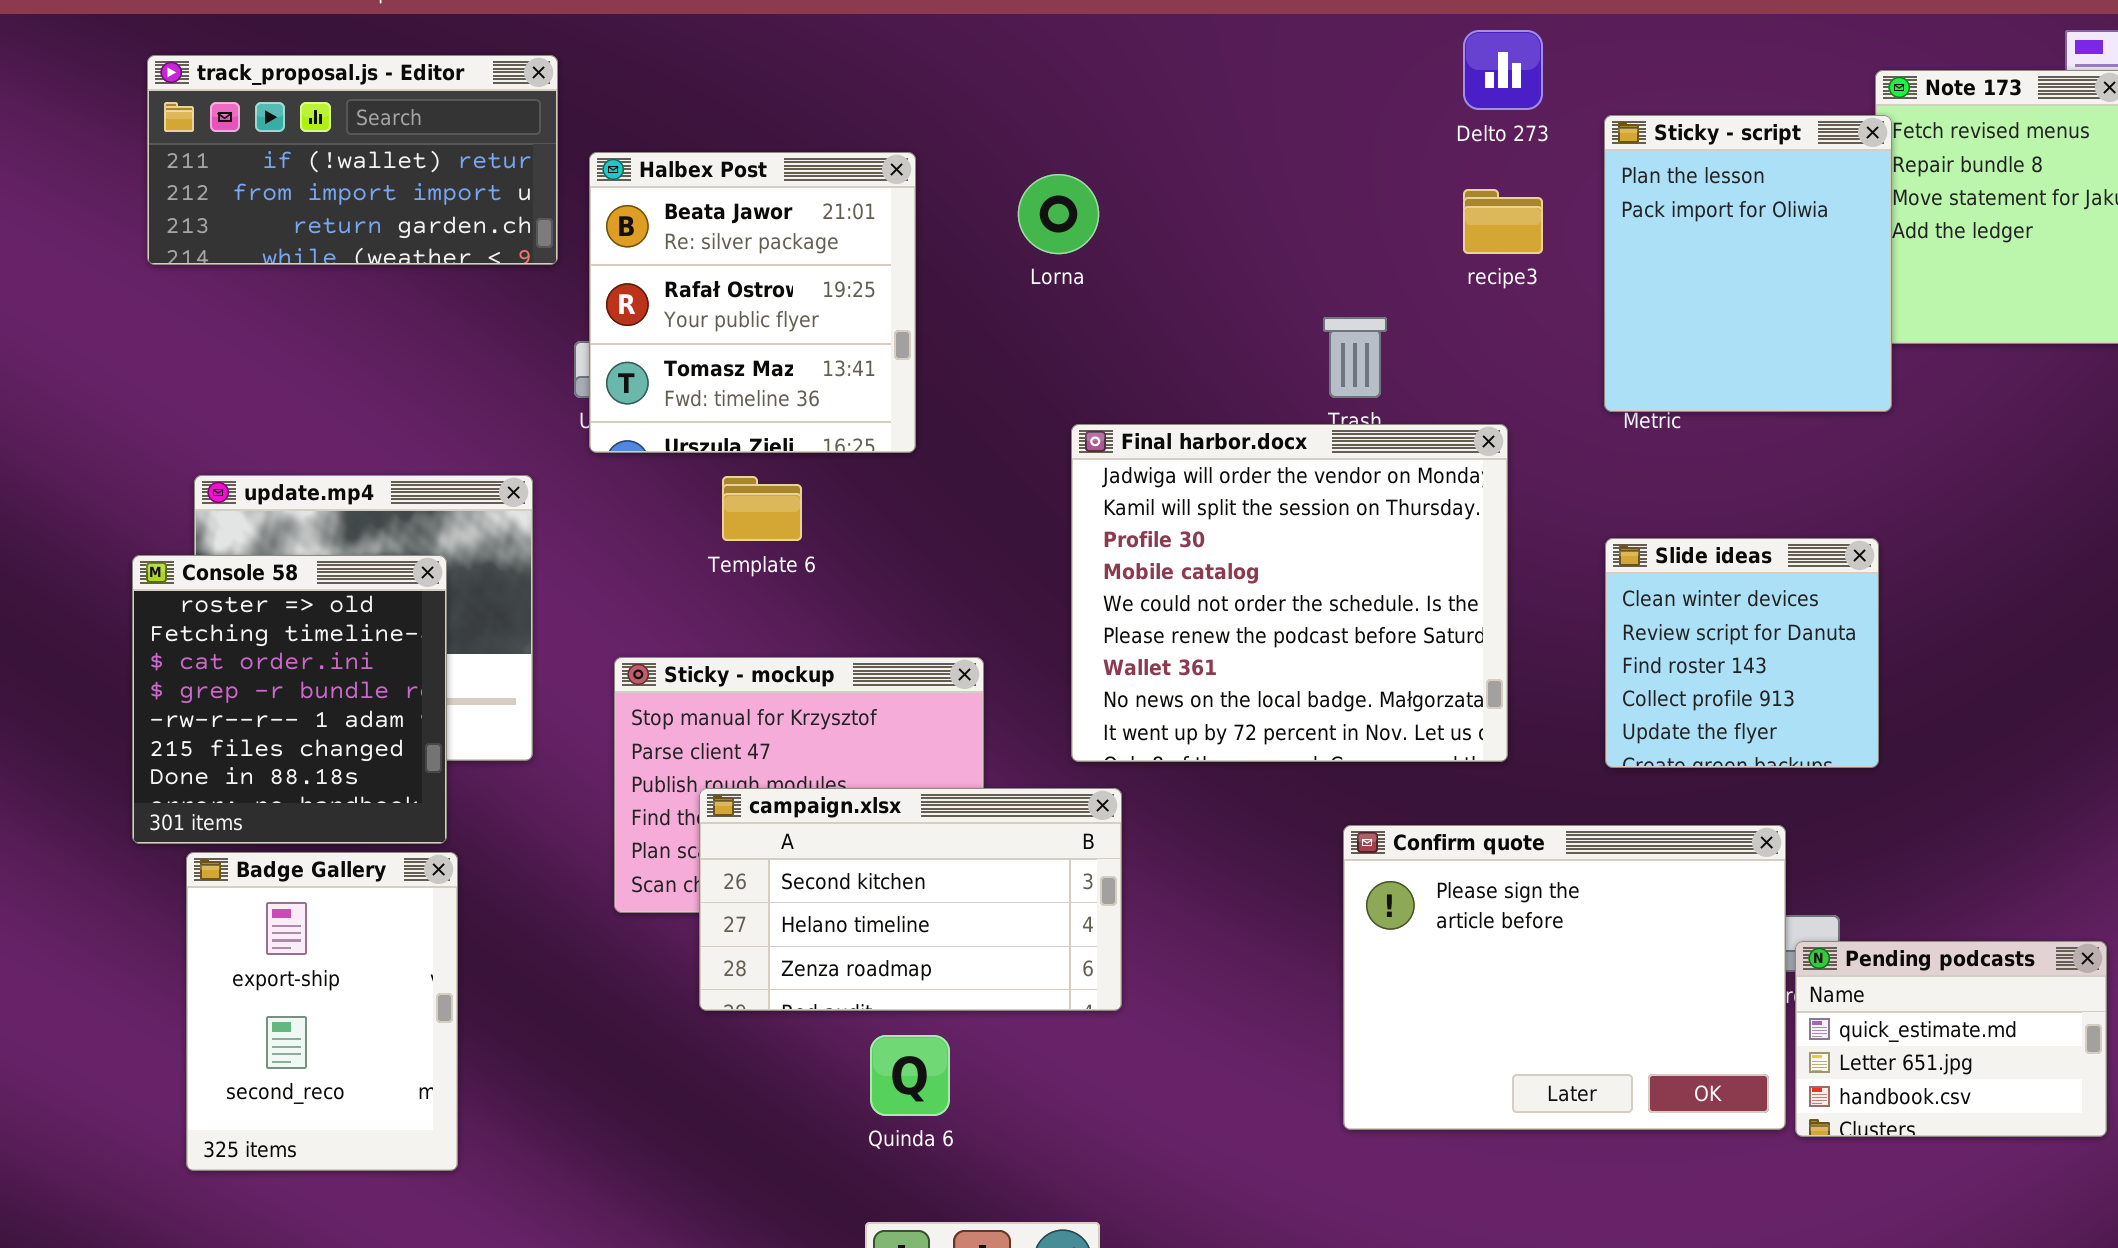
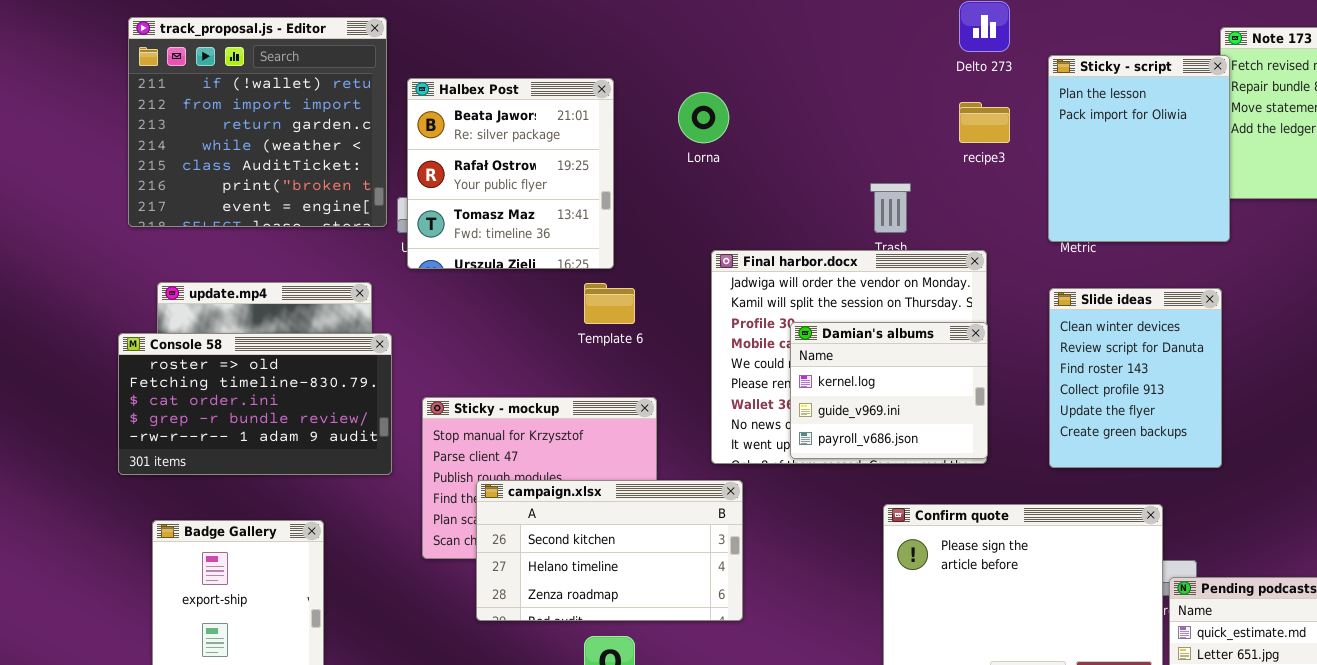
track_proposal.js - Editor: [147,55,558,265] -> [128,17,387,227], resized
Template 6: [722,476,802,541] -> [584,283,635,324], moved
Damian's albums: none -> [790,322,988,459], opened
Slide ideas: [1605,538,1879,768] -> [1049,288,1222,468], resized
Console 58: [132,555,447,844] -> [118,333,392,475], resized

